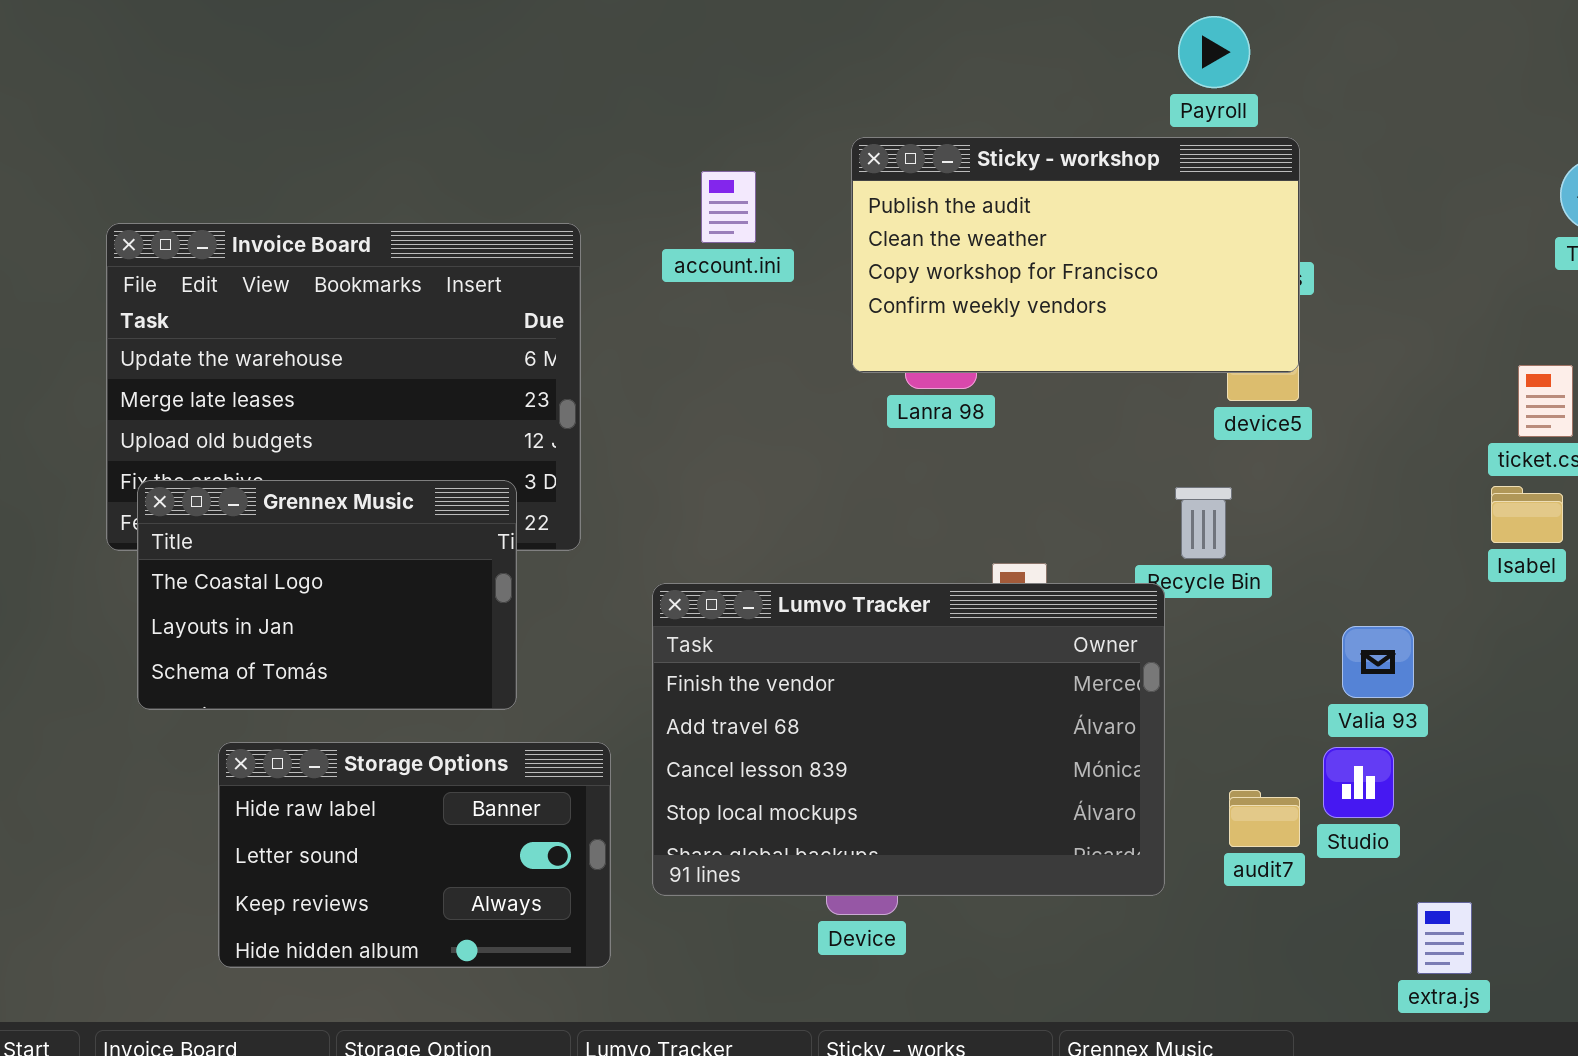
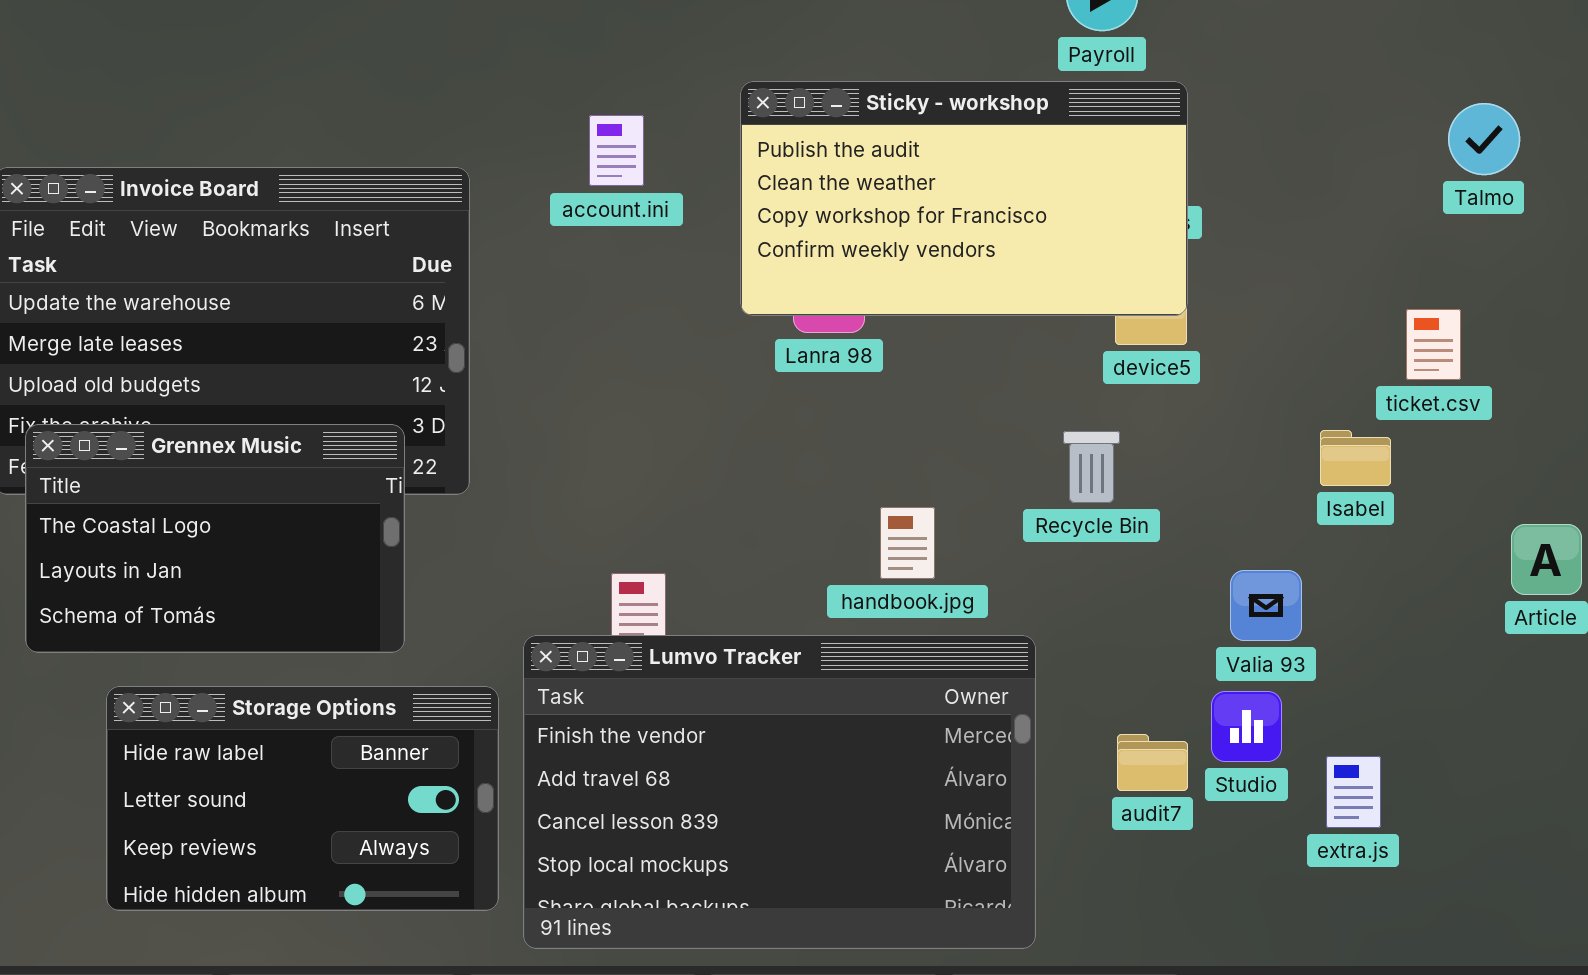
Isabel: [1491,486,1563,543] -> [1320,430,1391,486], moved
Lumvo Tracker: [652,583,1165,896] -> [523,635,1036,949], moved
extra.js: [1417,902,1472,974] -> [1326,756,1381,828], moved

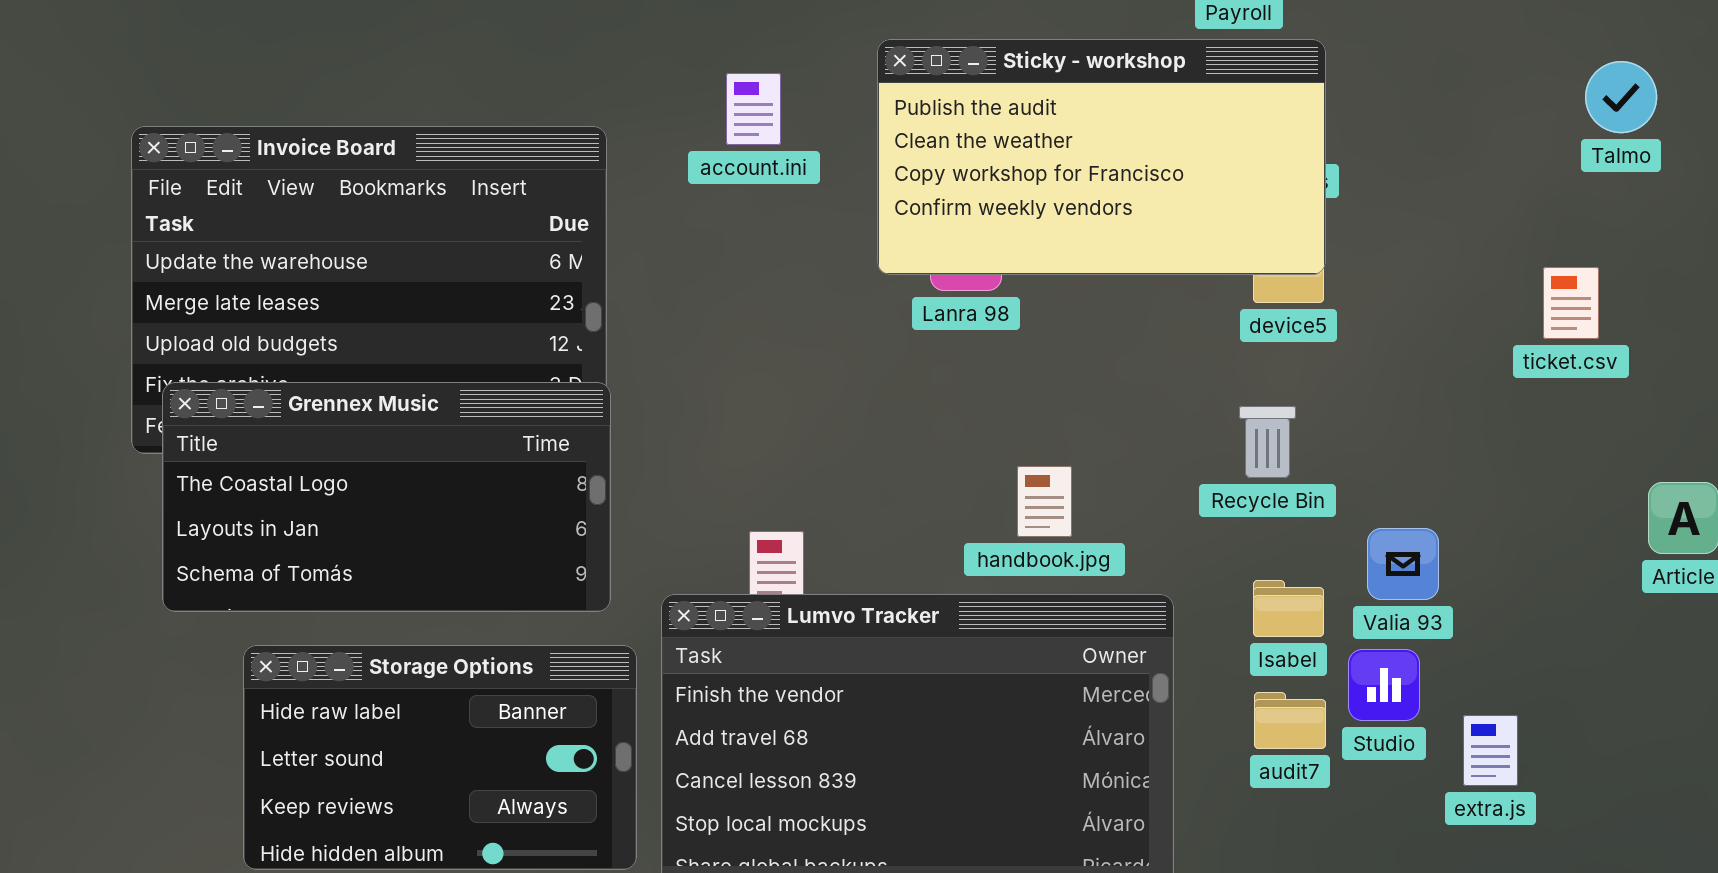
Grennex Music: [25,424,405,653] -> [162,382,611,612], resized
Isabel: [1320,430,1391,486] -> [1253,580,1324,637], moved
Recycle Bin: [1063,431,1120,503] -> [1239,406,1296,478], moved

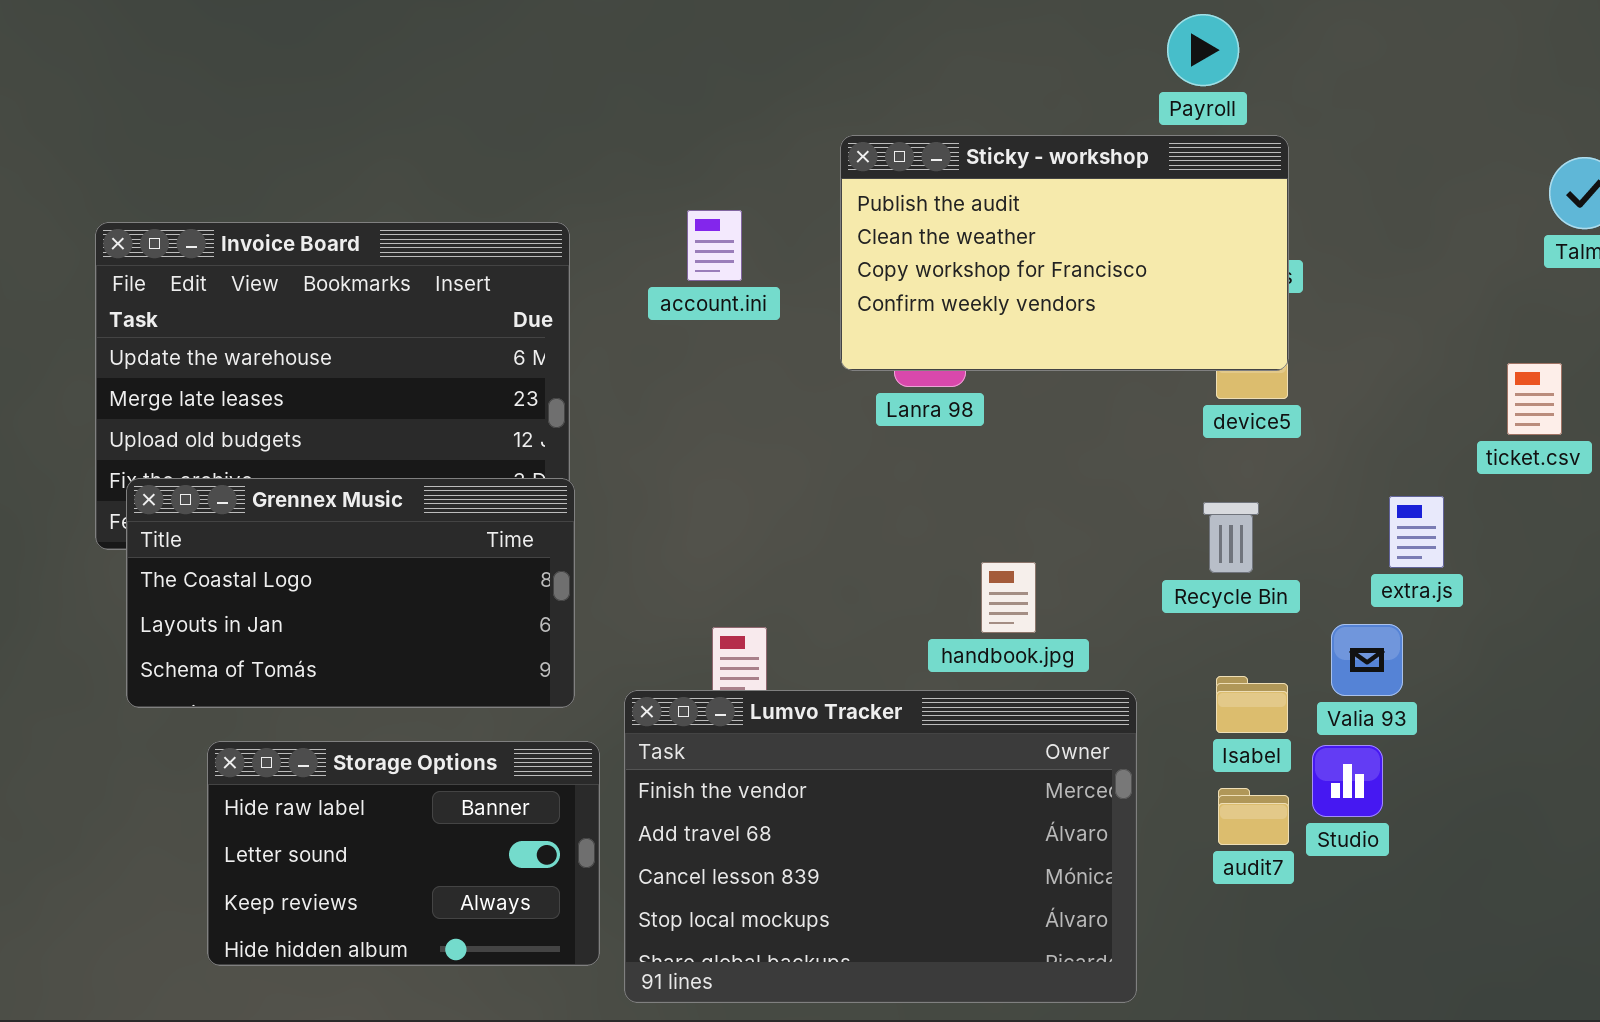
account.ini: [726,73,781,145] -> [687,210,742,281], moved
extra.js: [1463,715,1518,786] -> [1389,496,1444,568], moved

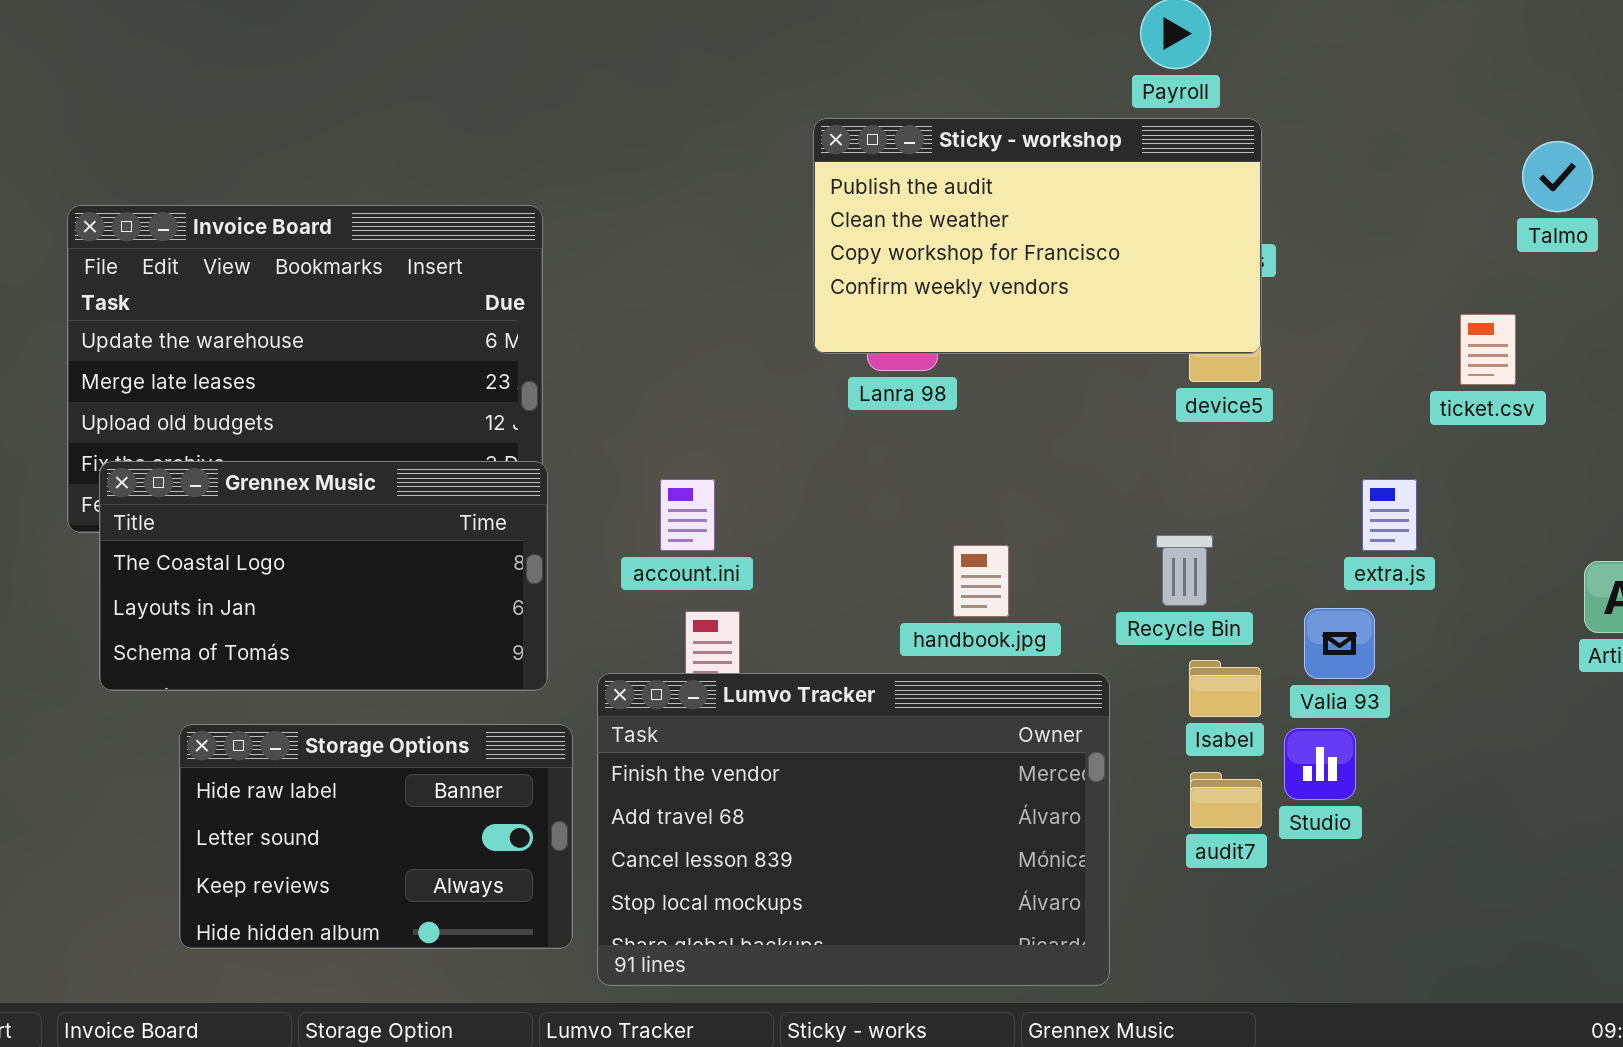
account.ini: [687,210,742,281] -> [660,479,715,551], moved
ticket.csv: [1507,363,1562,435] -> [1460,314,1516,385], moved
Recycle Bin: [1203,502,1259,573] -> [1156,535,1213,606], moved

